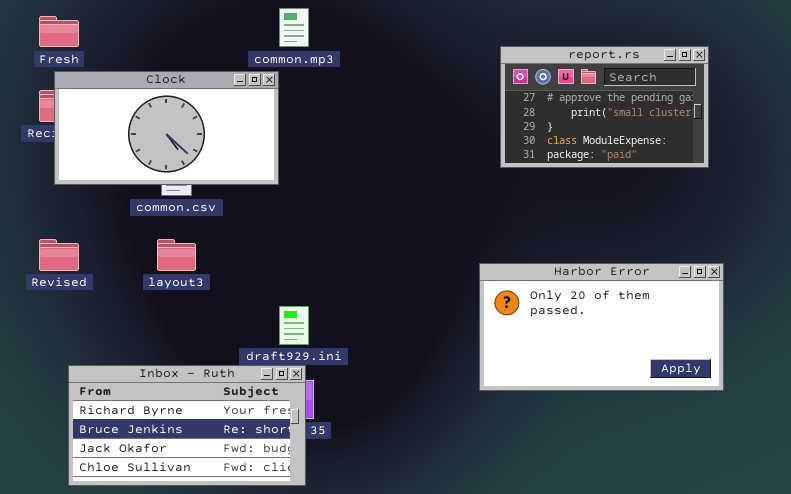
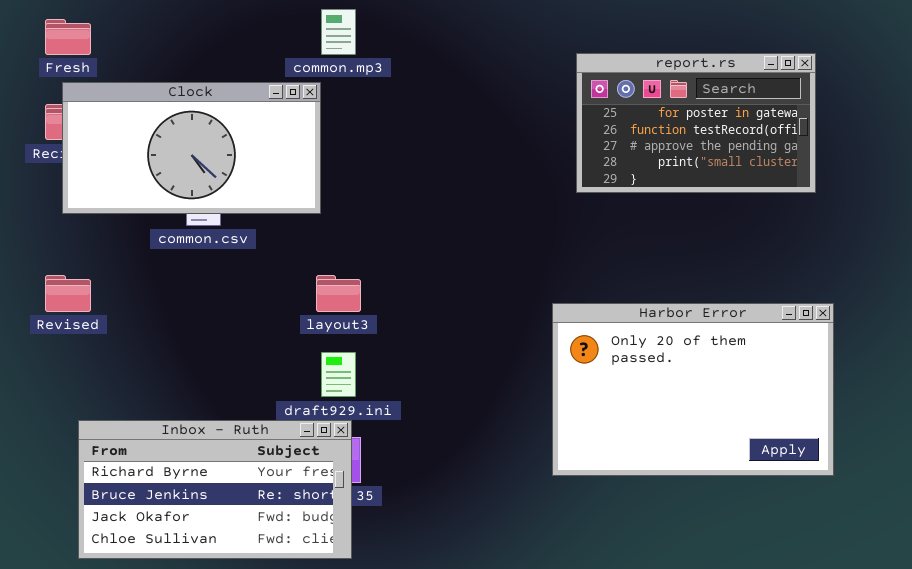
report.rs: [500,46,709,168] -> [576,53,816,193], scrolled up 2 rows
layout3: [157,239,196,271] -> [316,275,361,312], moved
Harbor Error: [479,263,724,391] -> [552,303,834,476], resized

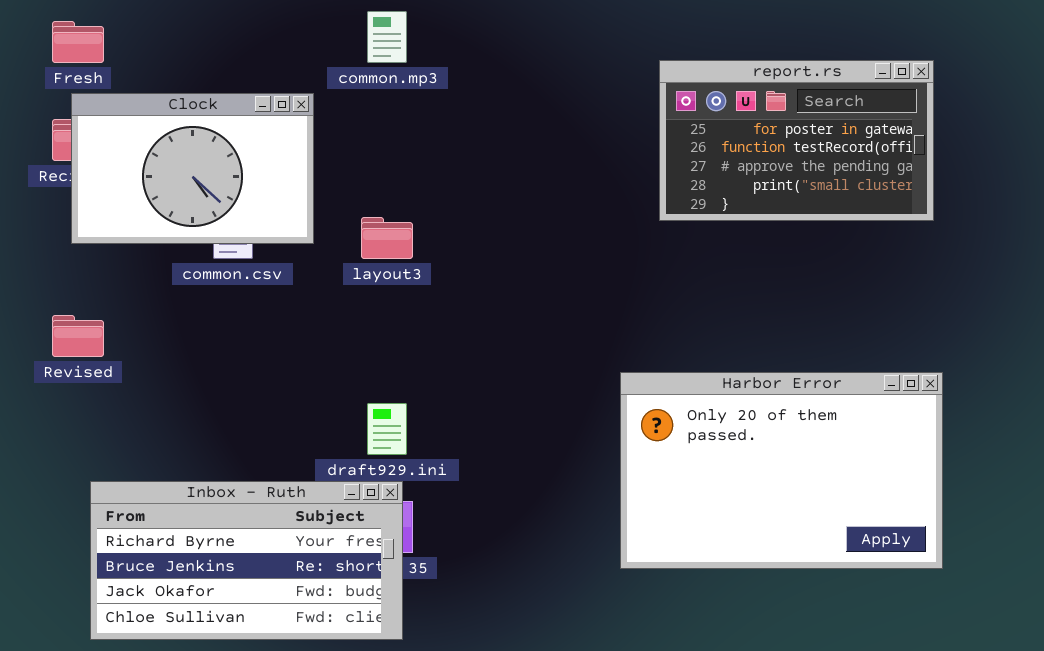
Clock: [62,82,321,214] -> [71,93,314,244], resized
layout3: [316,275,361,312] -> [361,217,413,259], moved
Harbor Error: [552,303,834,476] -> [620,372,943,569], moved

